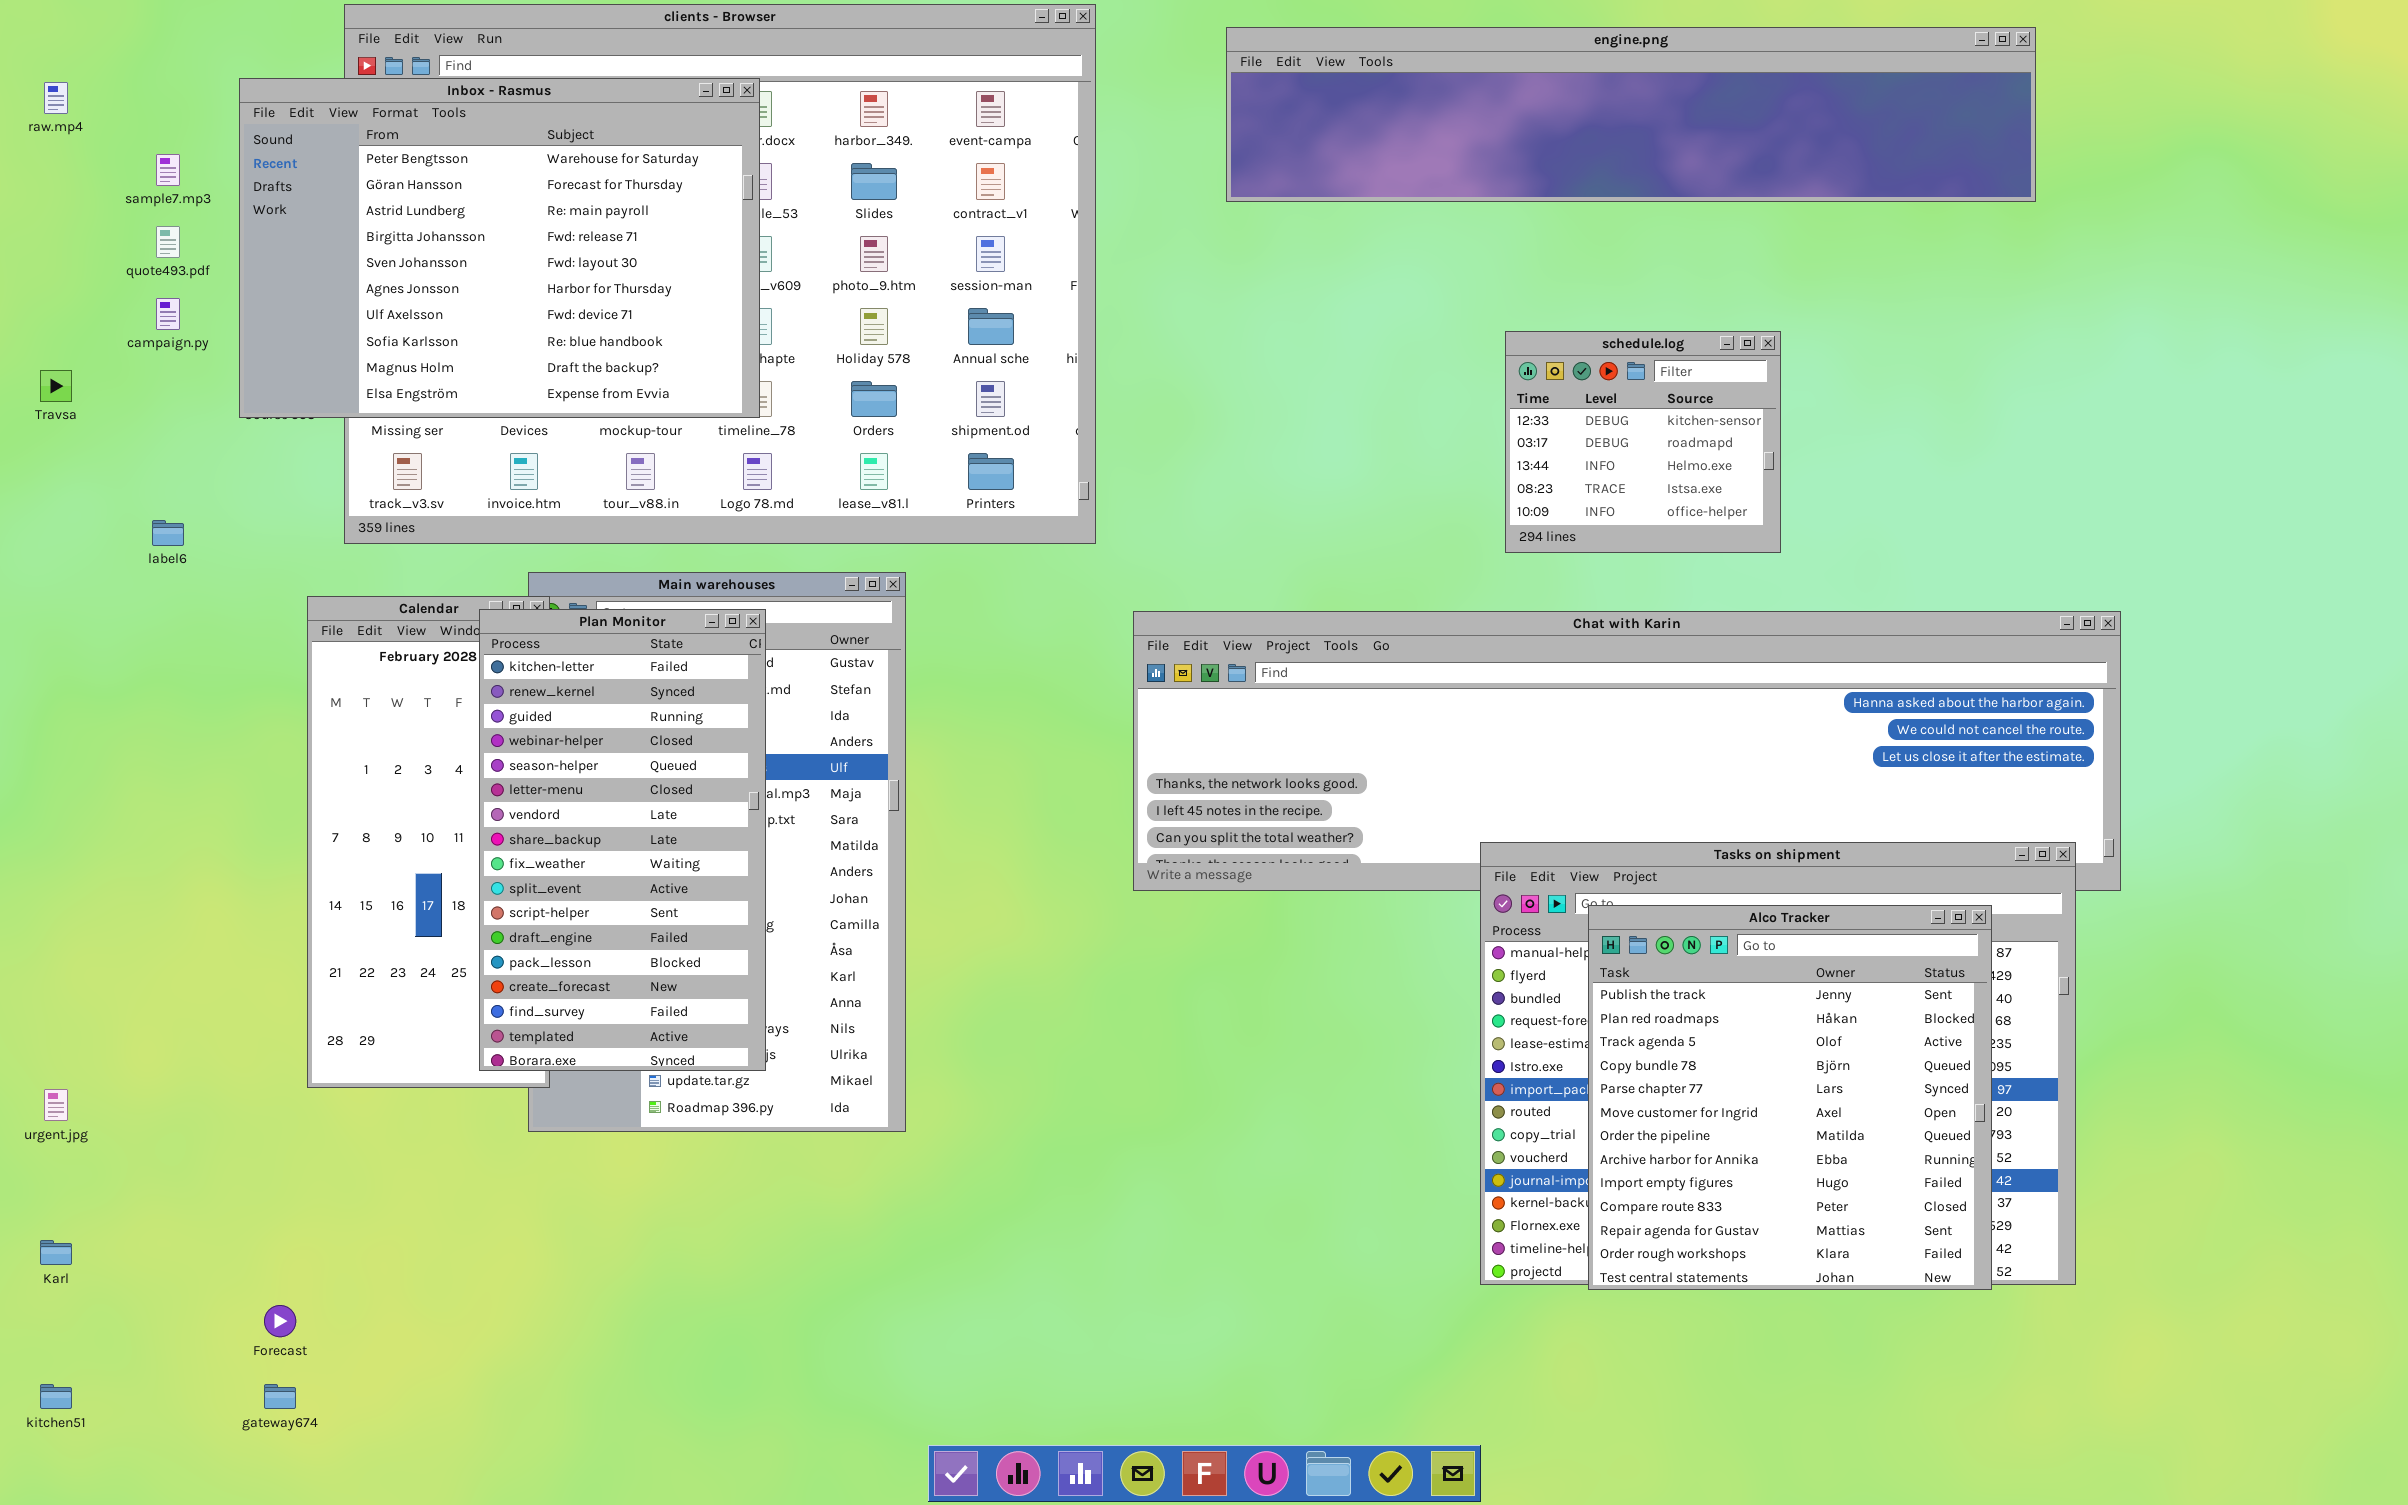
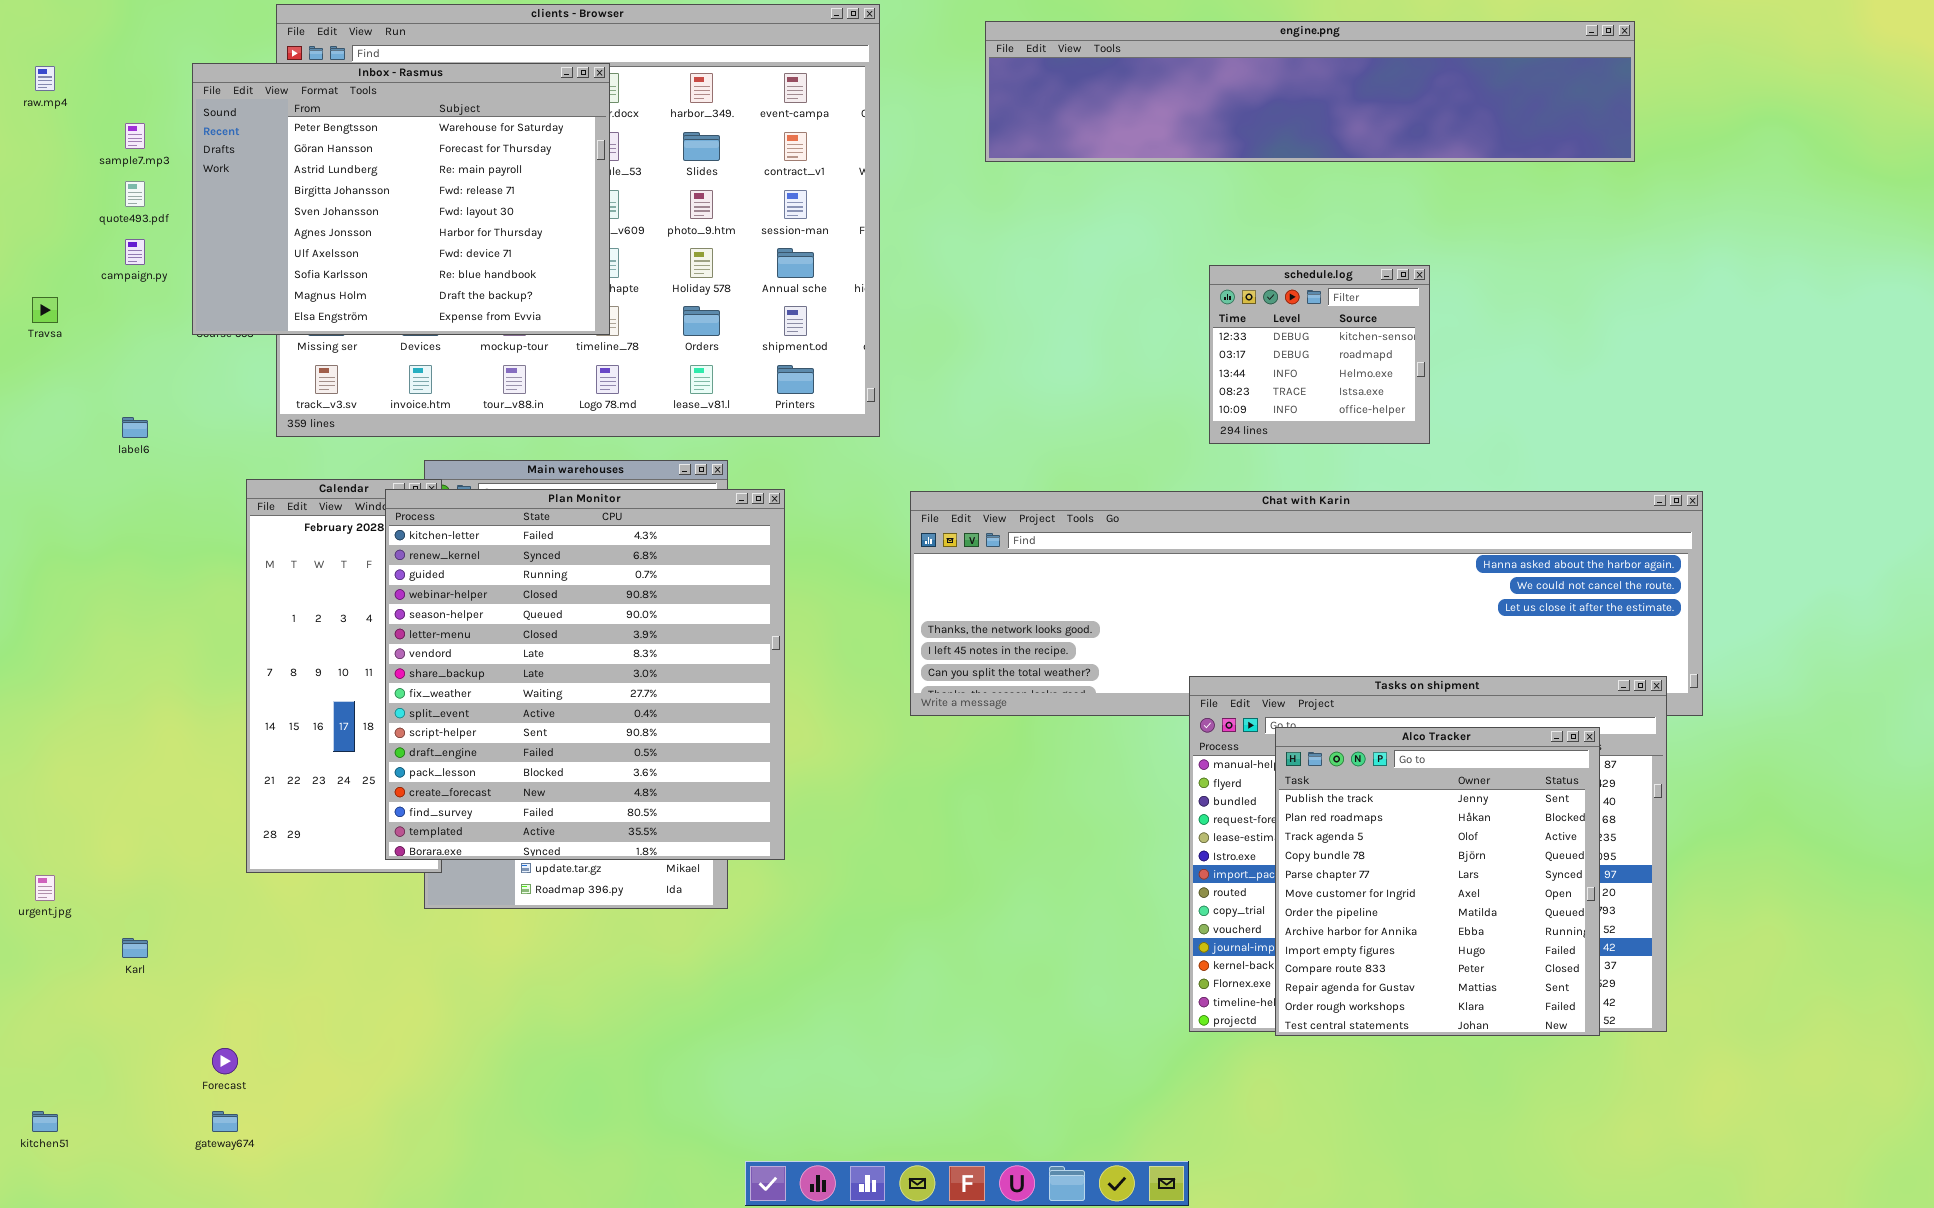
Plan Monitor: [479,609,766,1071] -> [385,489,785,860], resized
Karl: [40,1240,72,1265] -> [122,938,148,958], moved

